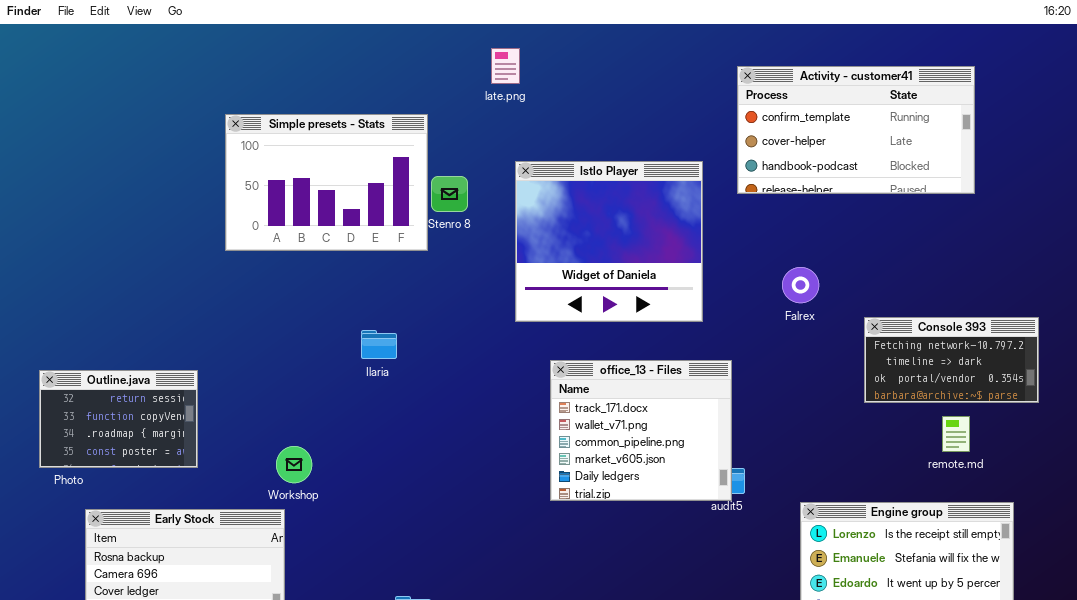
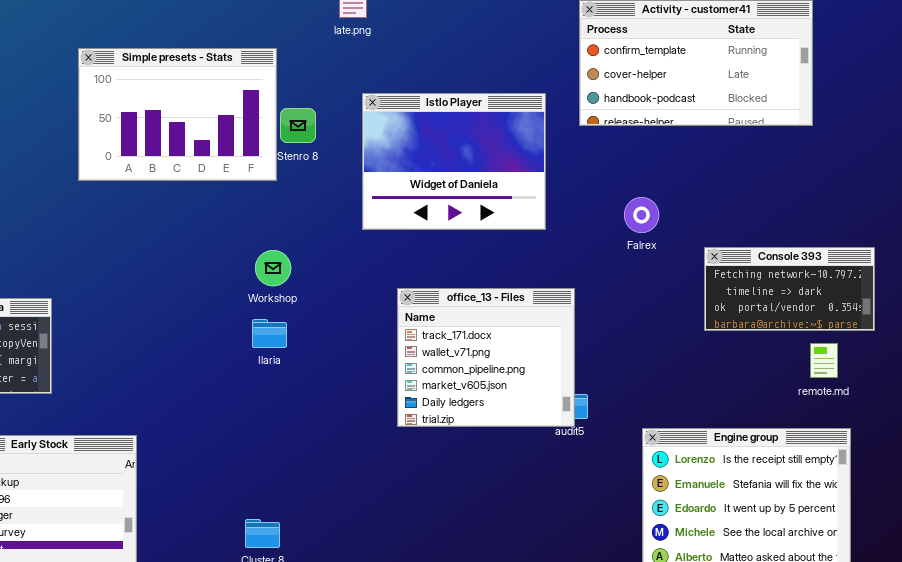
Istlo Player: [515,161,703,322] -> [362,93,546,230], resized
Ilaria: [361,330,397,359] -> [252,319,287,348], moved
remote.md: [942,416,970,452] -> [810,343,838,378], moved
Workshop: [276,446,312,483] -> [255,250,291,286], moved

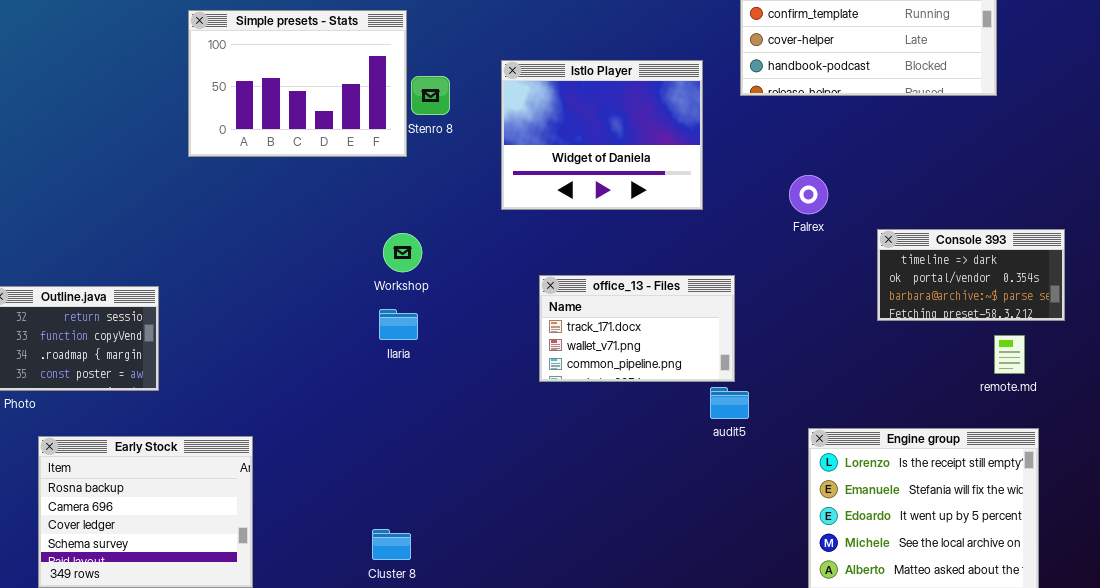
Console 393: [704,247,875,331] -> [877,229,1065,321], scrolled down 1 row
office_13 - Files: [397,288,575,427] -> [539,275,735,382], resized

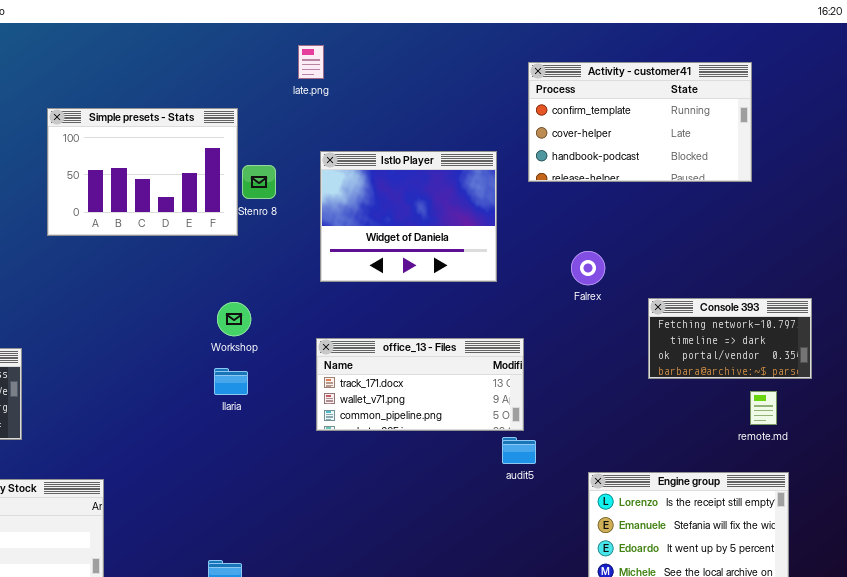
Console 393: [877,229,1065,321] -> [648,298,812,379], scrolled up 1 row
office_13 - Files: [539,275,735,382] -> [316,338,524,431], resized

